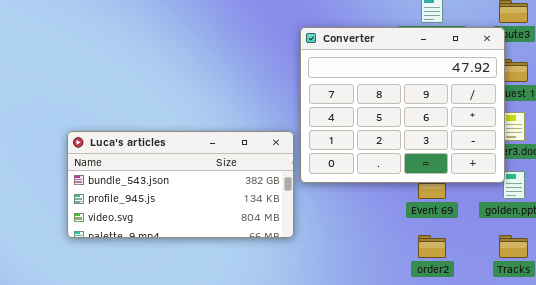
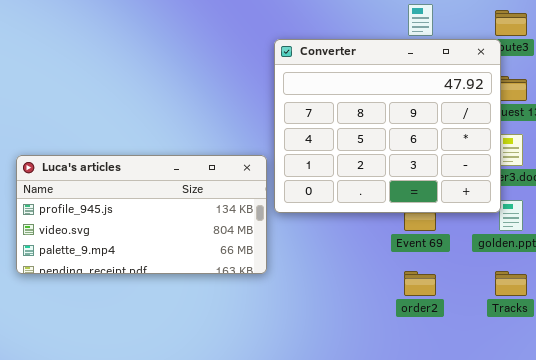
Luca's articles: [67,131,294,238] -> [16,155,267,274], scrolled down 1 row

